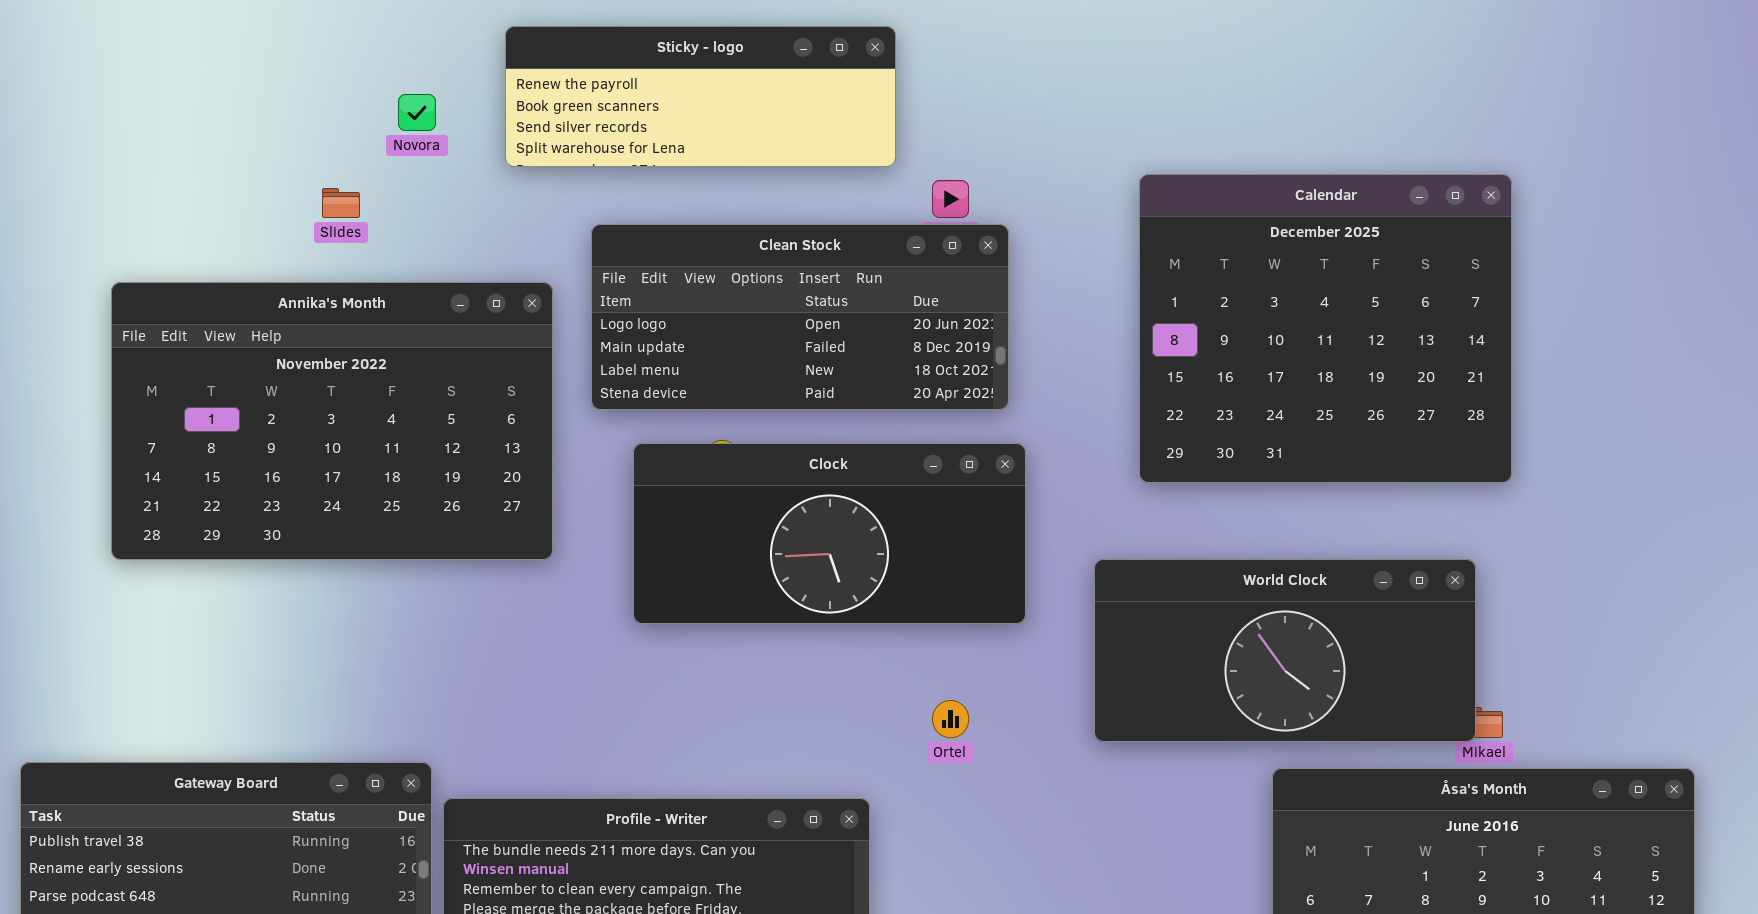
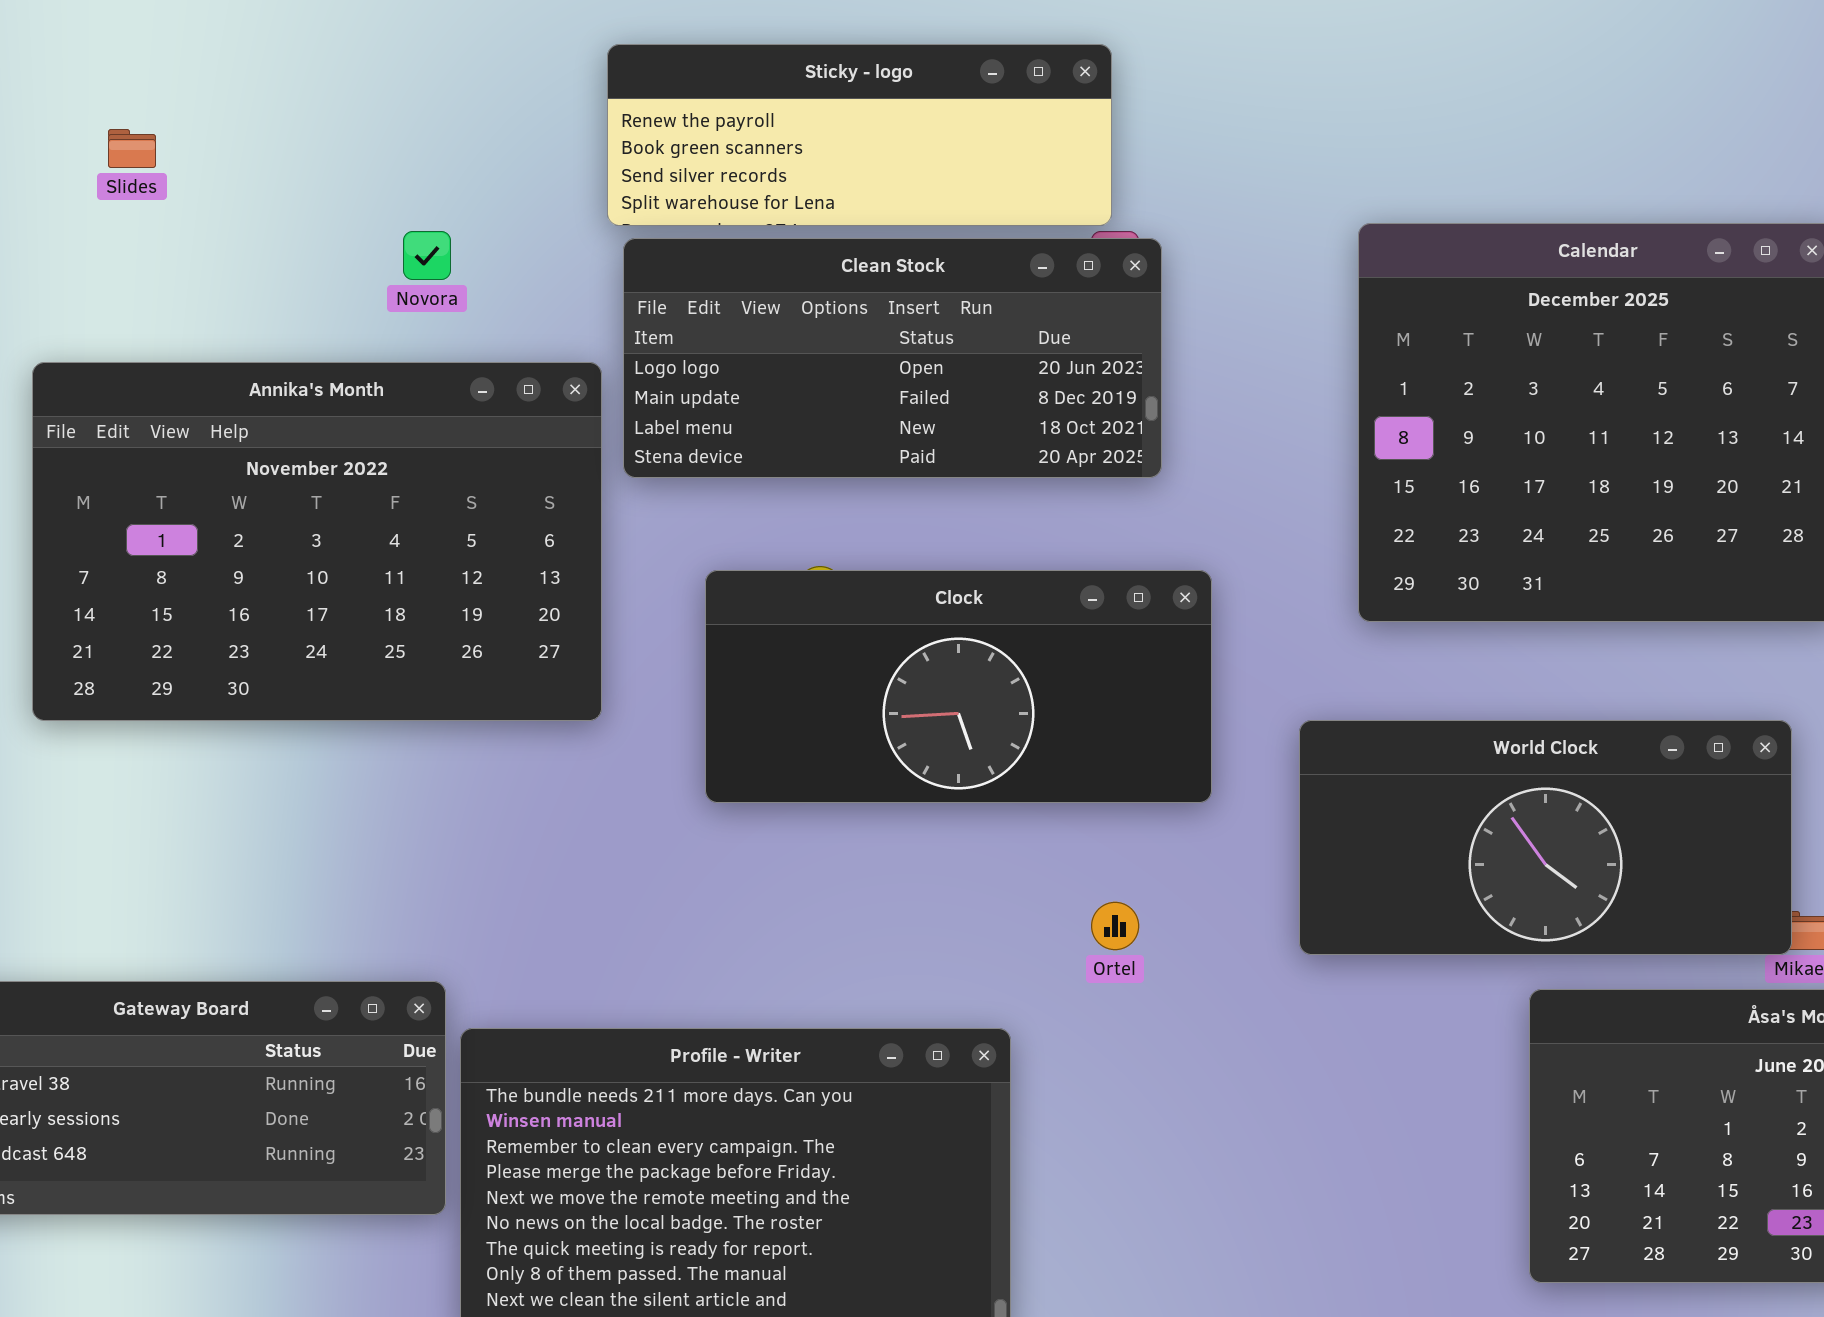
Sticky - logo: [505,26,896,167] -> [607,44,1112,226], moved
Novora: [398,94,436,131] -> [403,231,451,280], moved
Slides: [322,188,360,218] -> [108,129,156,168], moved
Clean Stock: [591,224,1009,410] -> [623,238,1162,478], moved

